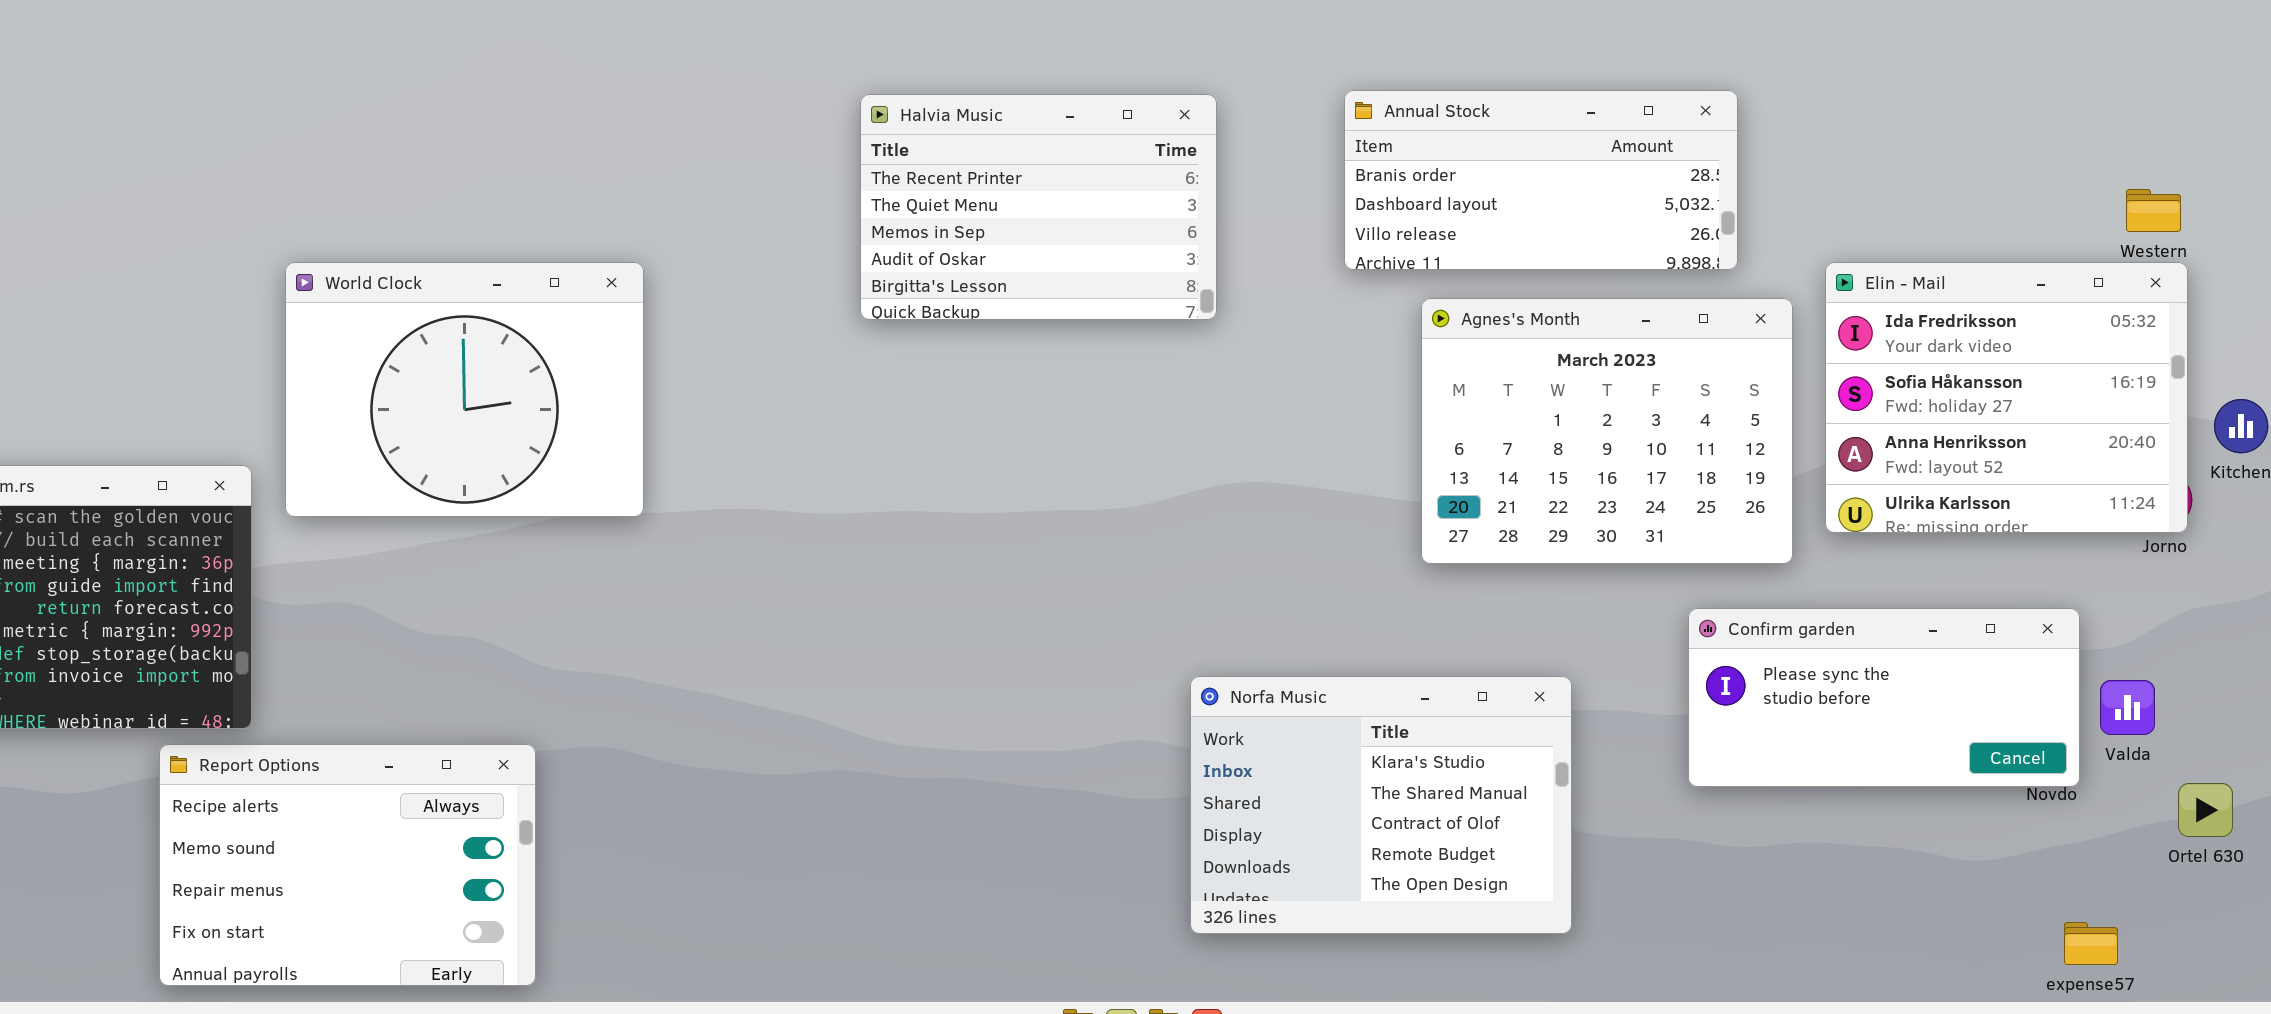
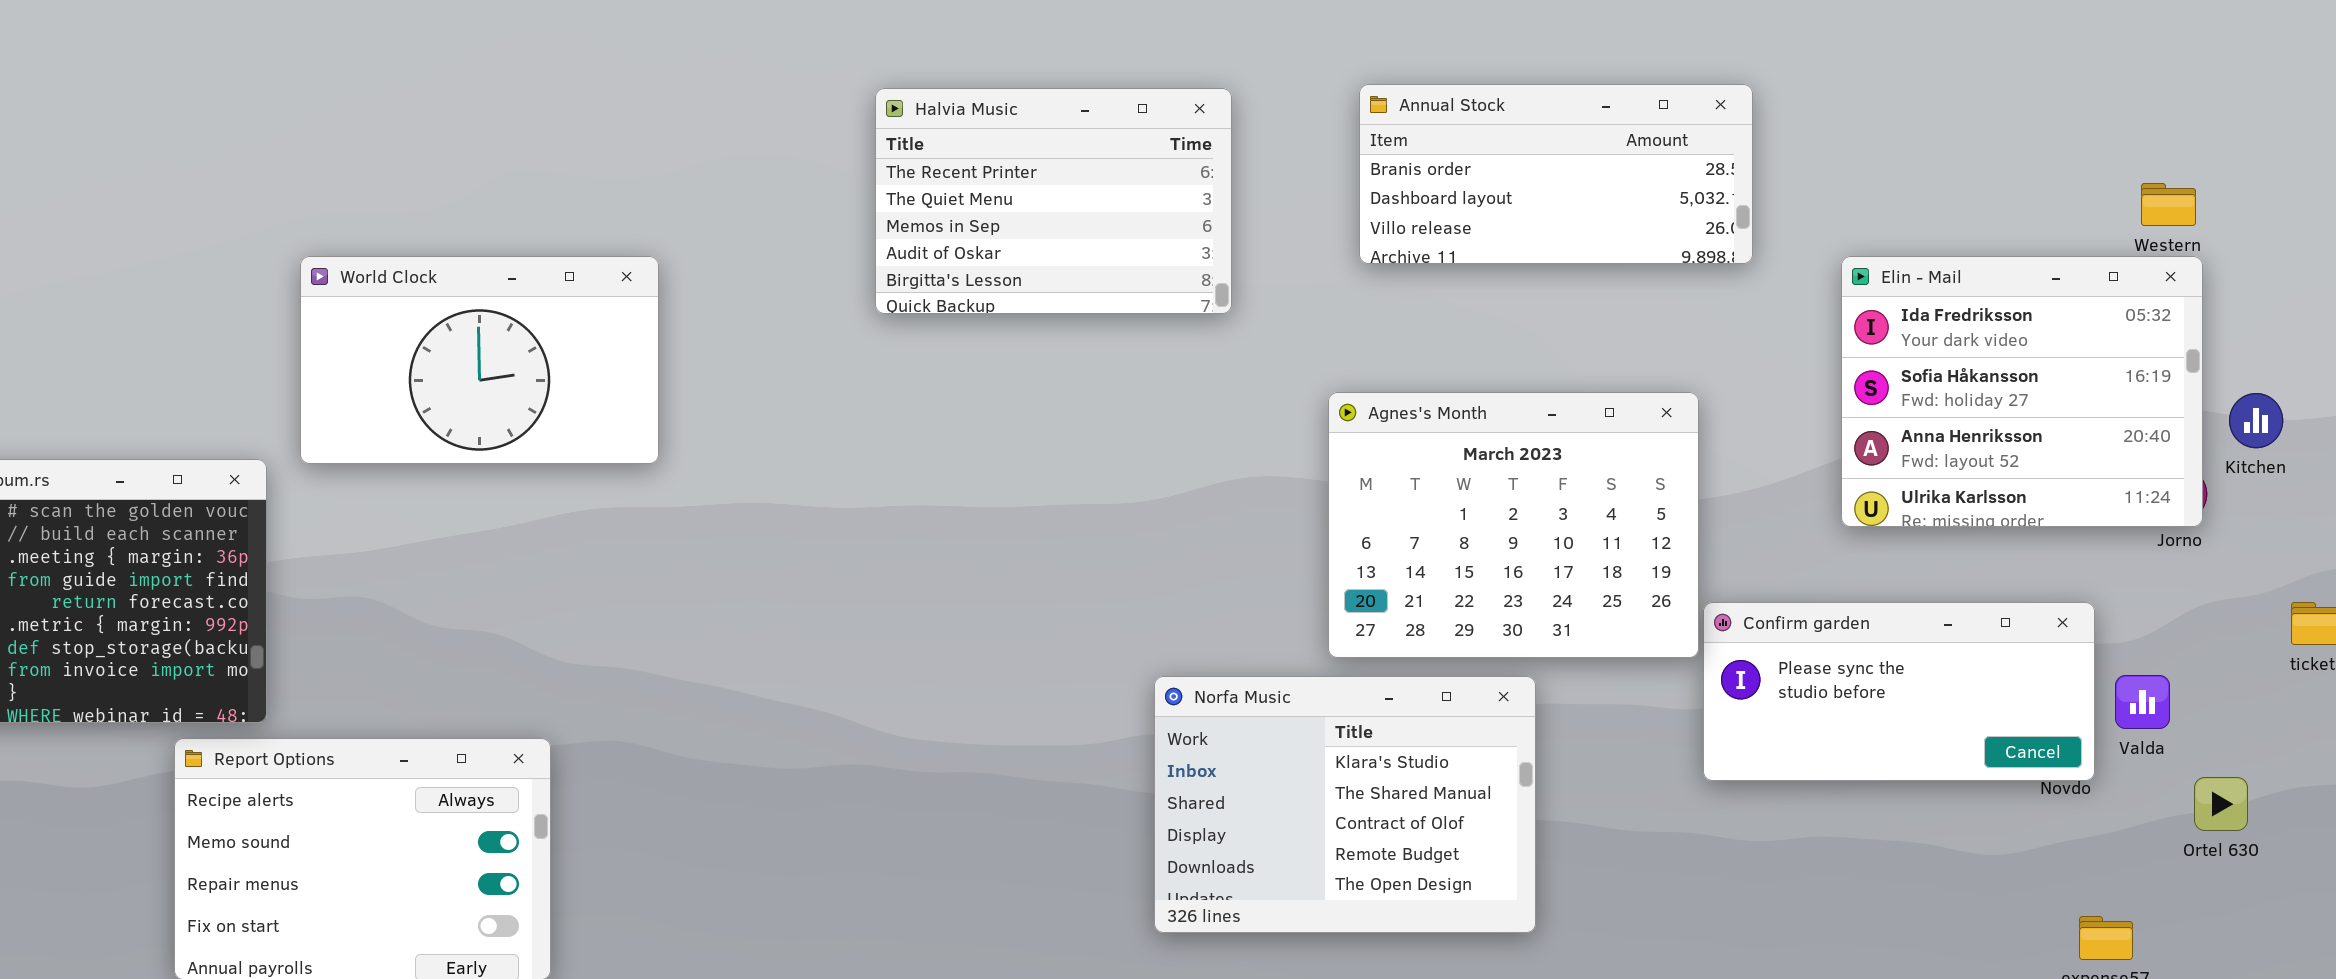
World Clock: [285,262,644,517] -> [300,256,659,464], resized
Agnes's Month: [1421,298,1793,564] -> [1328,392,1699,658], moved
Norfa Music: [1190,676,1572,934] -> [1154,676,1536,933], moved

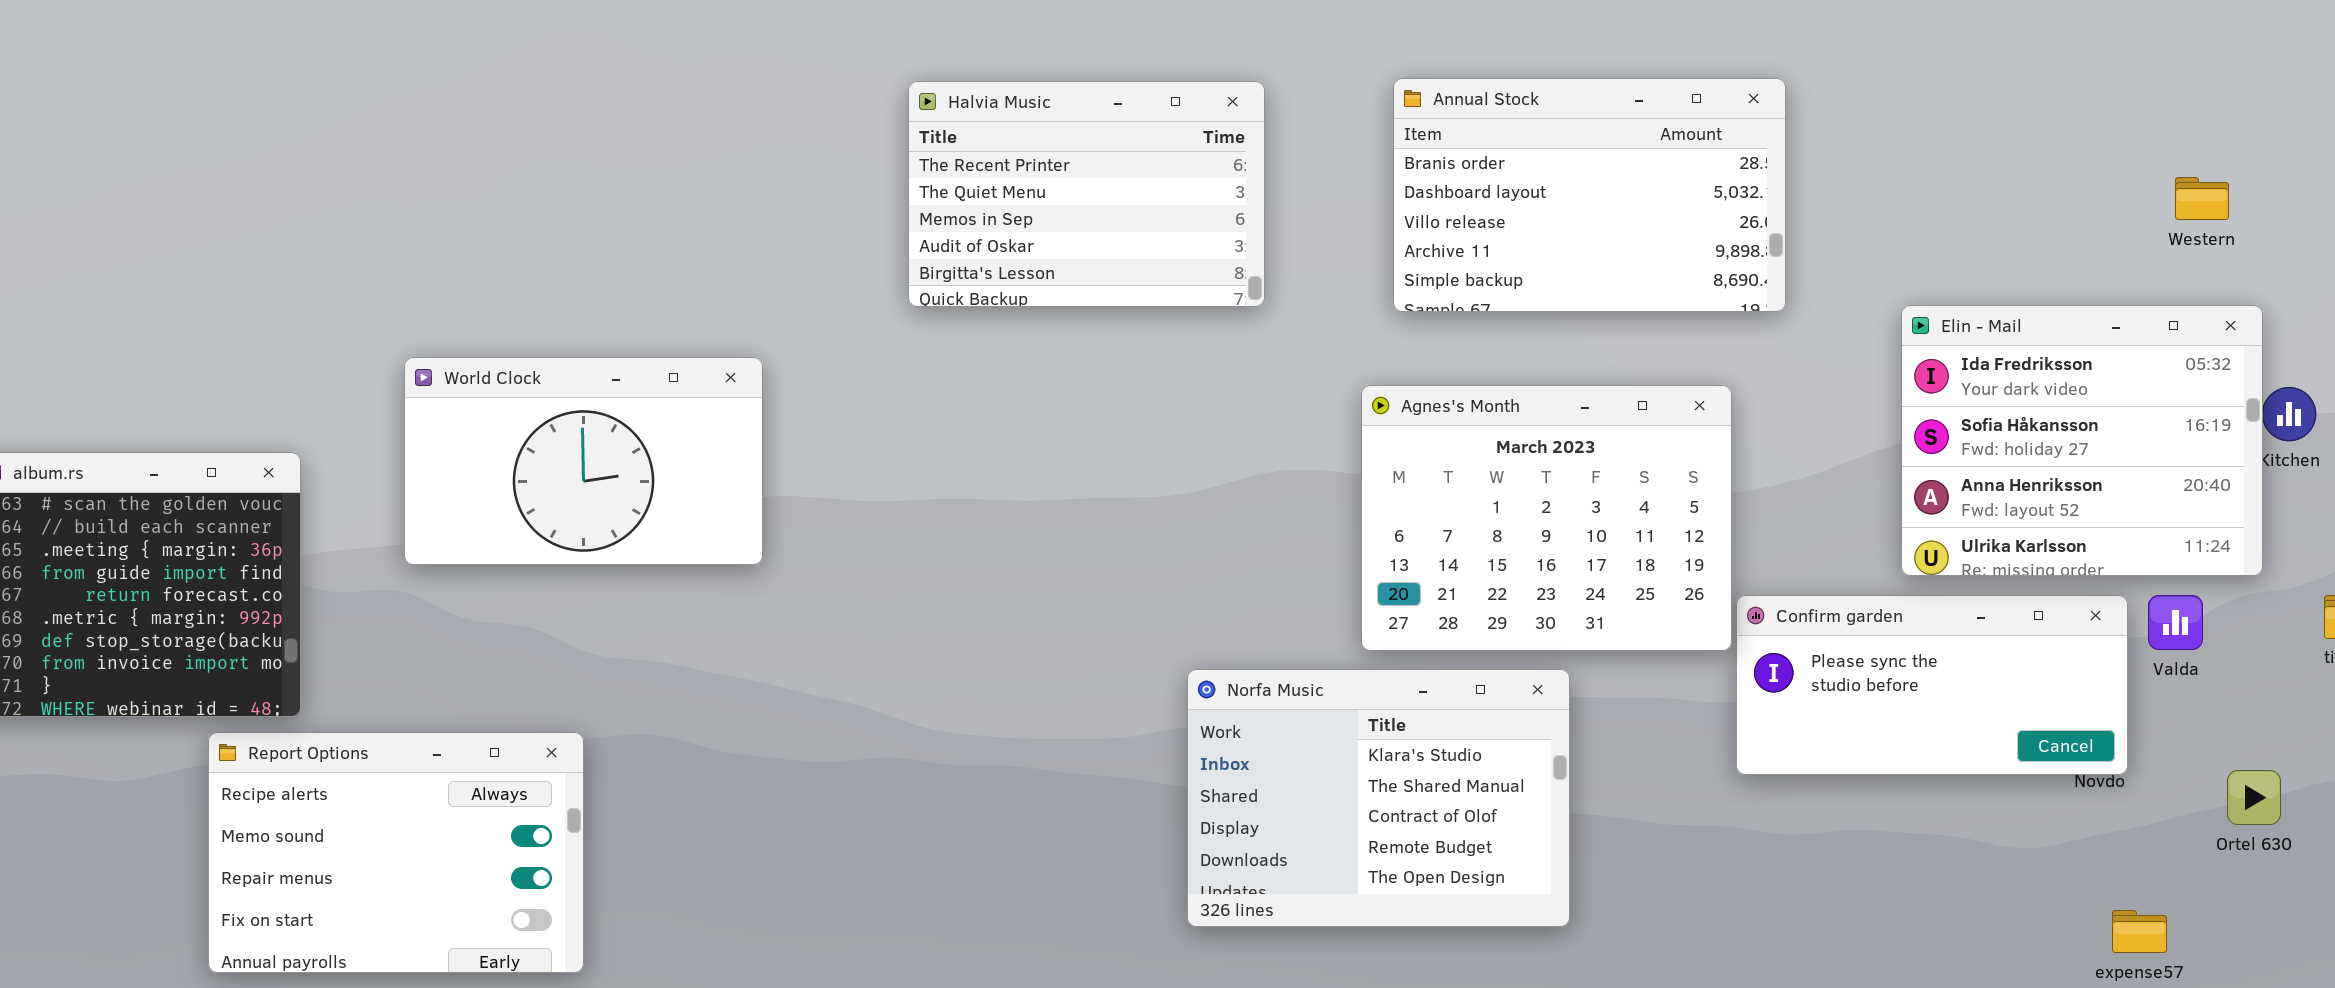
Annual Stock: [1359,84,1753,264] -> [1393,78,1786,312], resized
World Clock: [300,256,659,464] -> [404,357,763,565], moved
Elin - Mail: [1841,256,2203,527] -> [1901,305,2263,576], moved
Valda: [2115,675,2170,729] -> [2148,595,2203,650], moved

